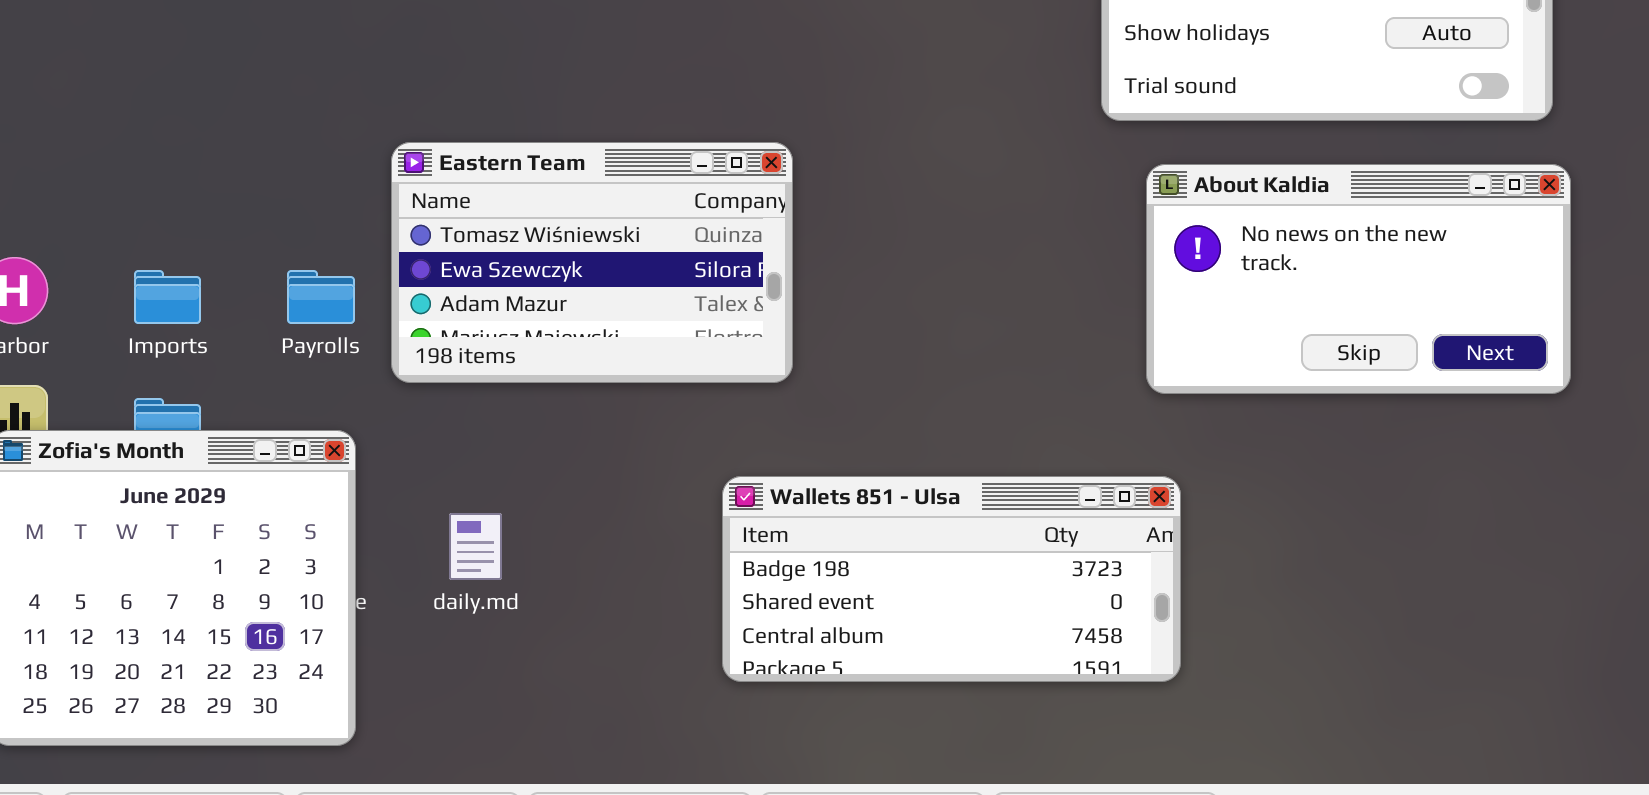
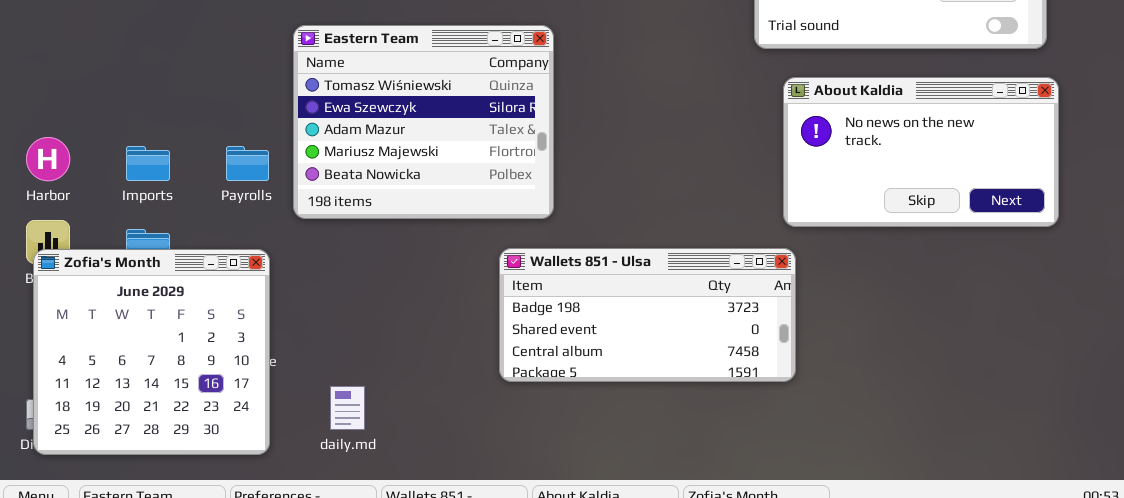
Eastern Team: [391,142,793,383] -> [293,25,554,219], resized
Wallets 851 - Ulsa: [722,476,1181,682] -> [499,248,796,382], moved
daily.md: [449,513,502,580] -> [330,386,365,430], moved

